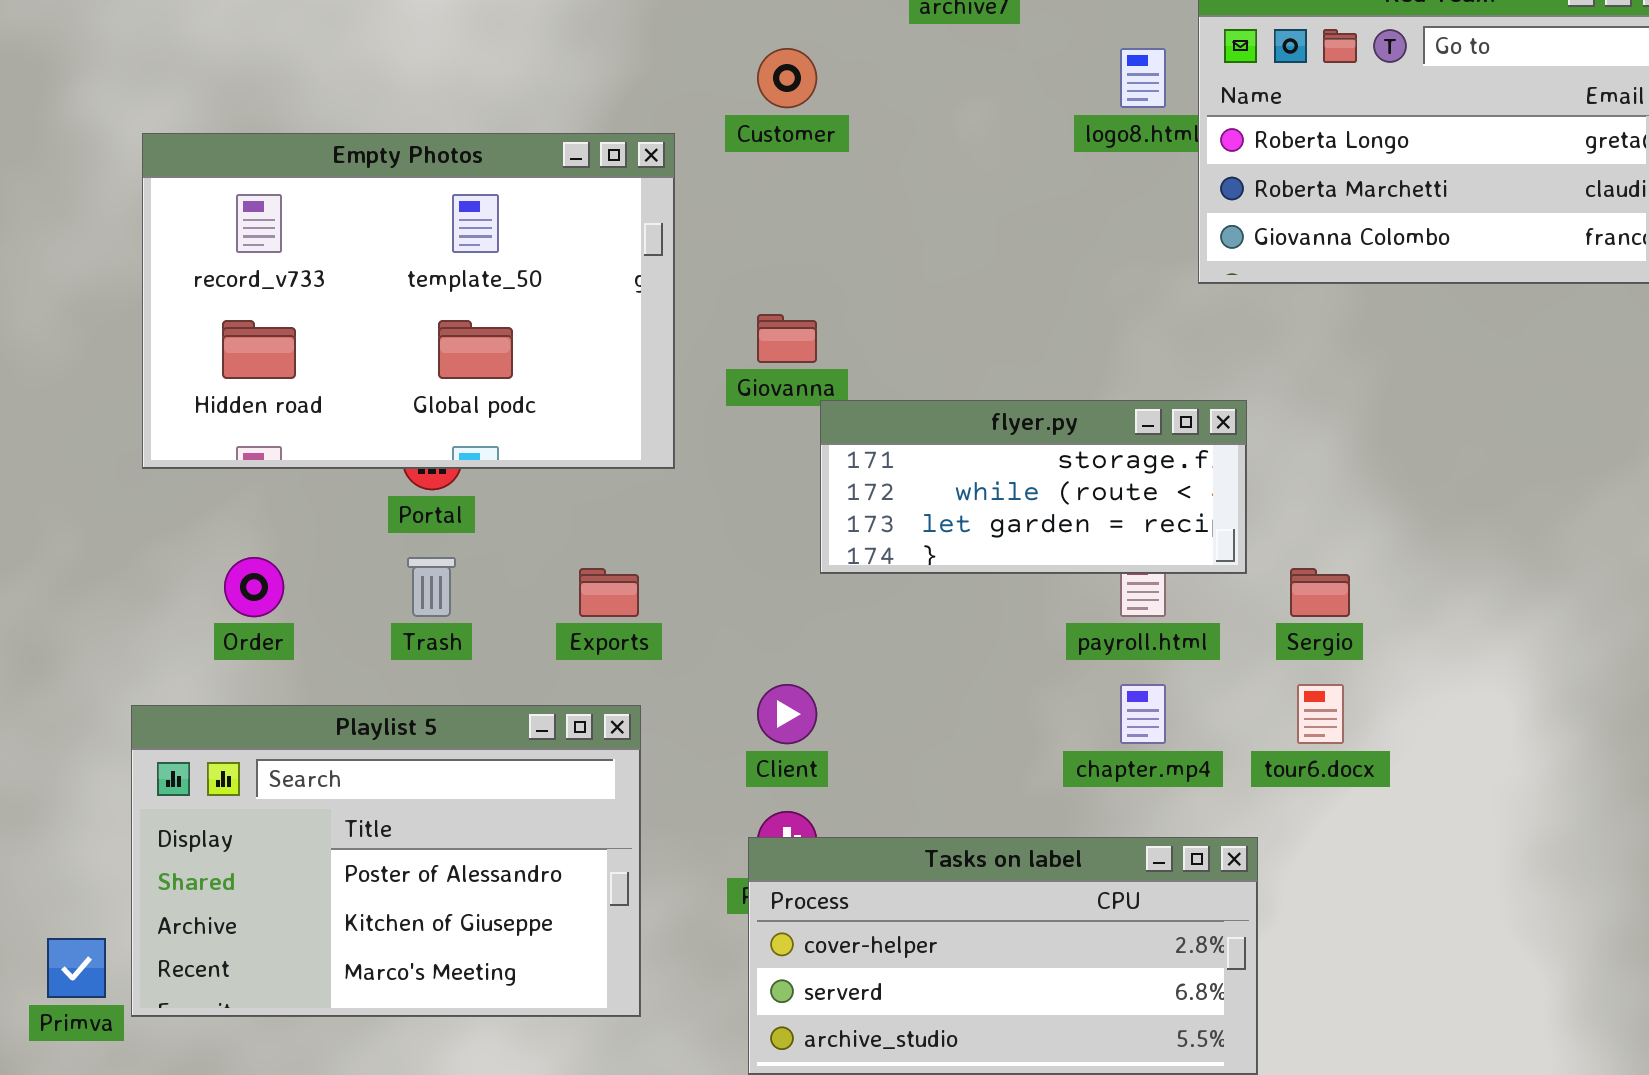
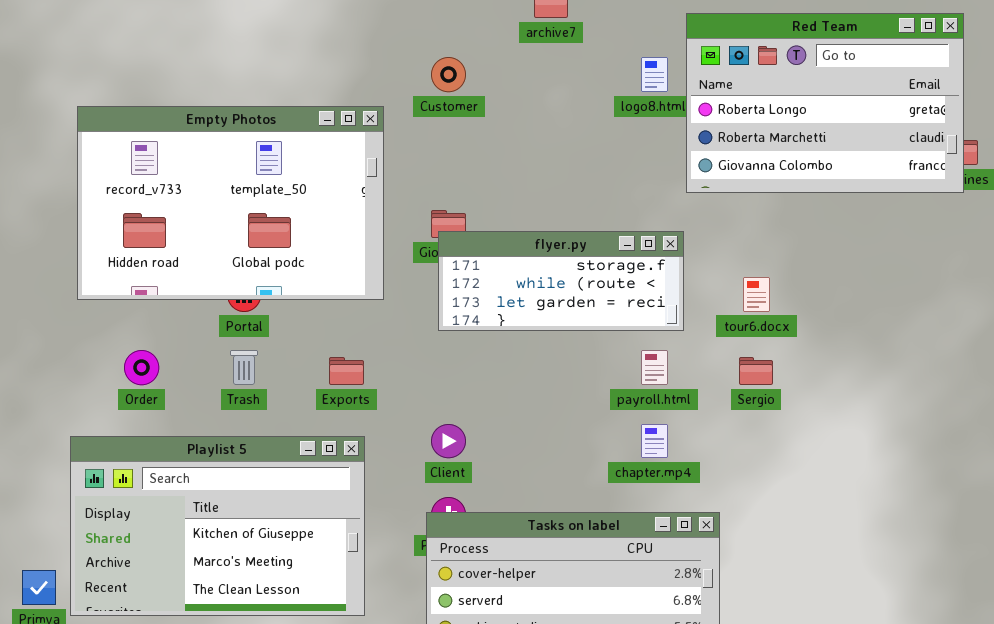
flyer.py: [820,400,1247,574] -> [438,231,684,331], moved
tour6.docx: [1297,684,1344,744] -> [743,277,770,312], moved
Playlist 5: [131,705,641,1017] -> [70,436,365,616], scrolled down 1 row

